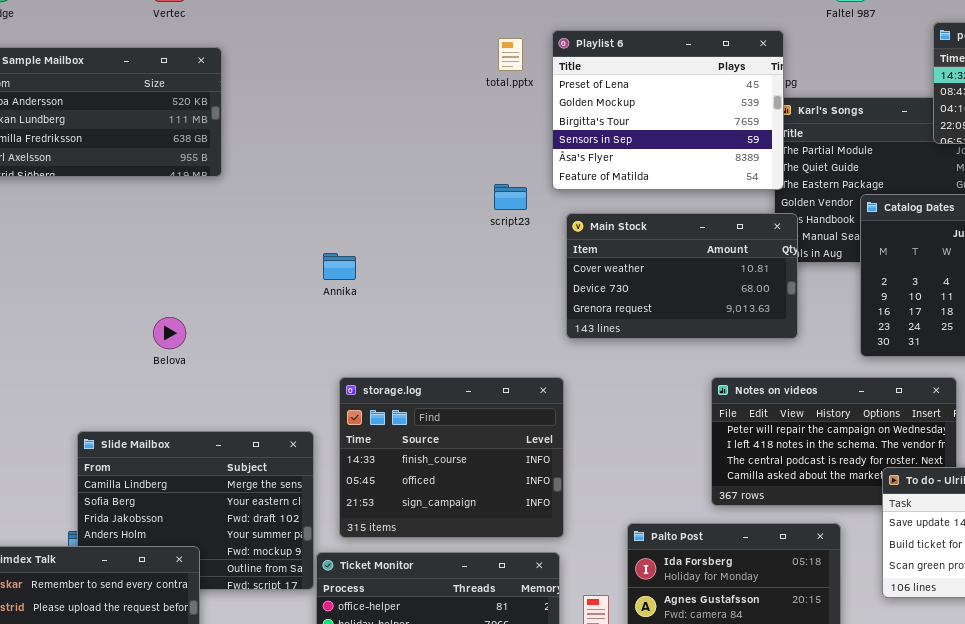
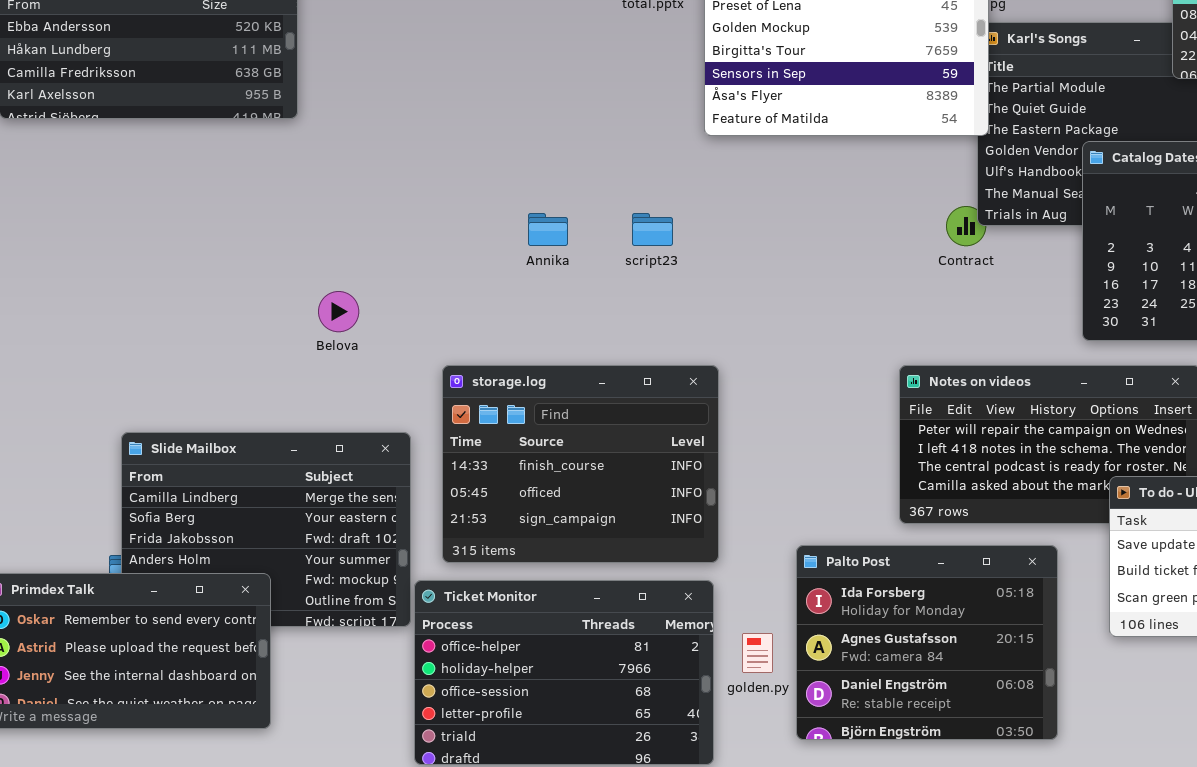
script23: [494,184,527,210] -> [632,213,673,246], moved
Main Stock: [566,213,798,339] -> none, closed
Annika: [323,253,356,280] -> [528,213,568,246], moved
Belova: [153,317,186,349] -> [318,291,359,332], moved

